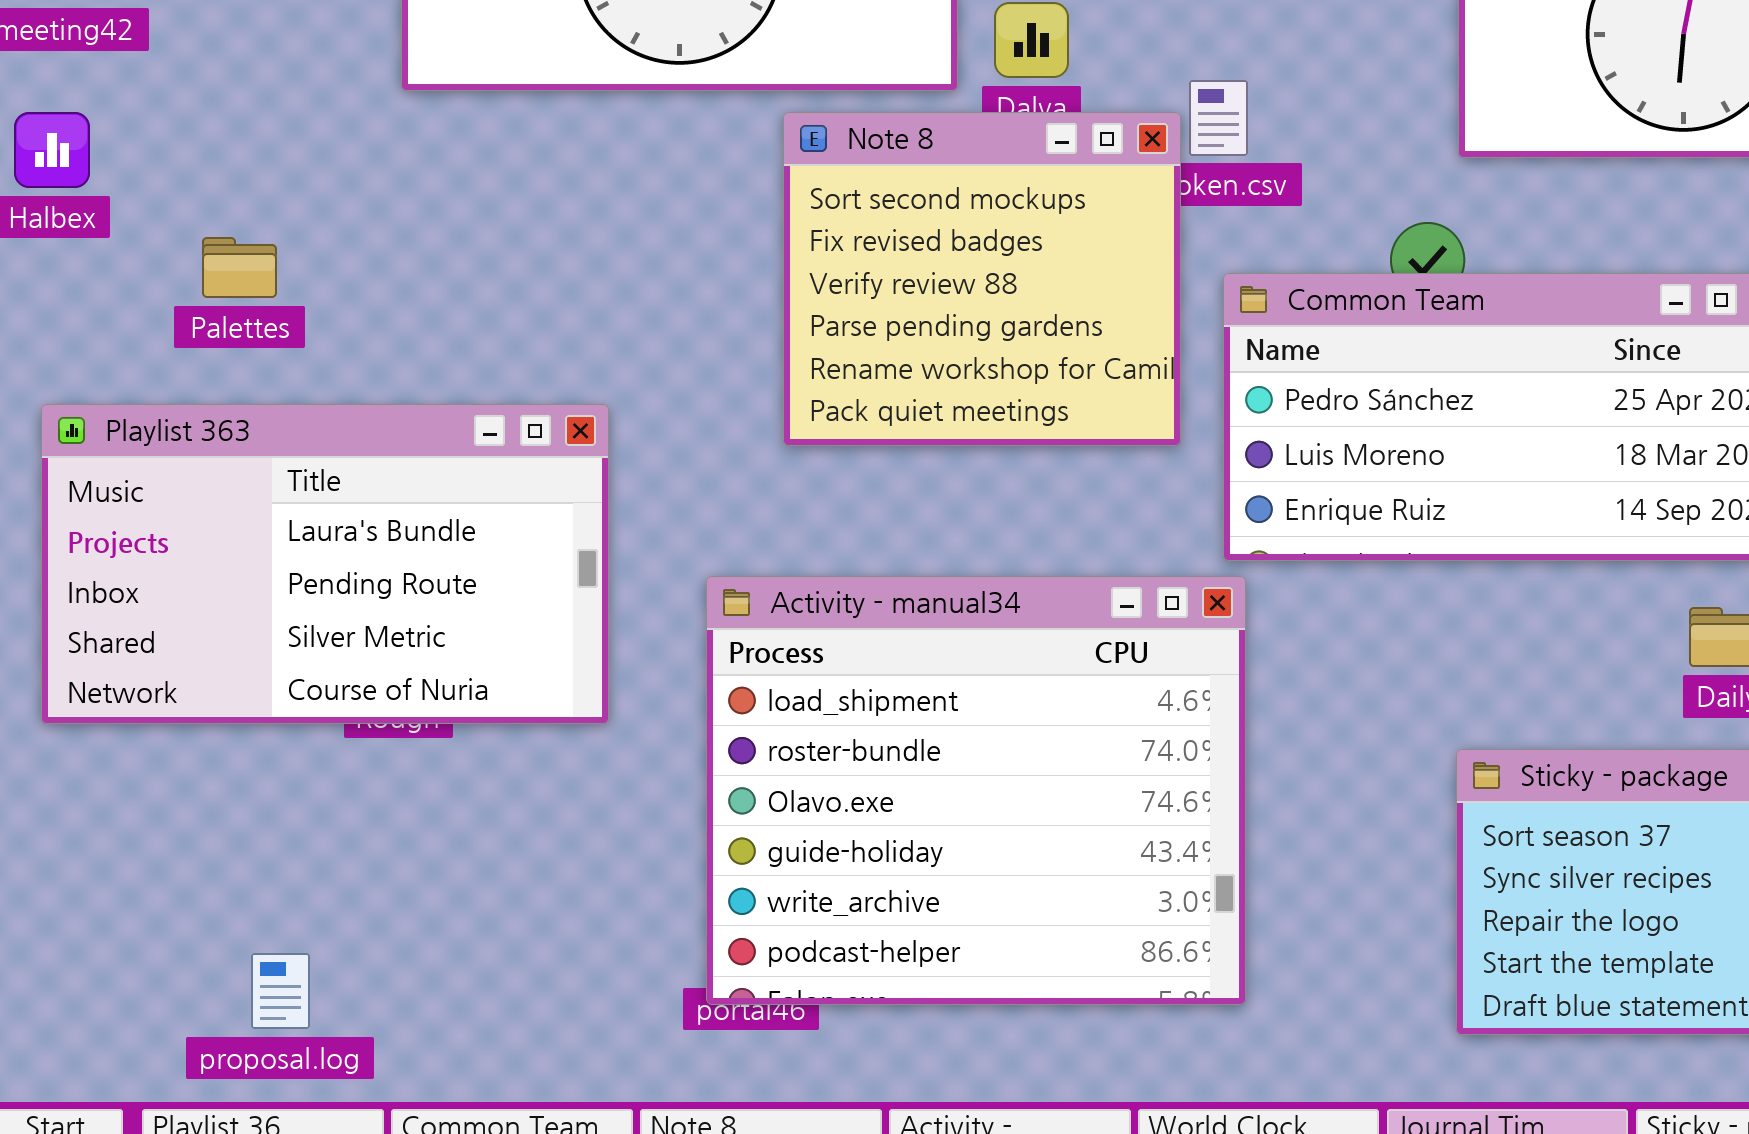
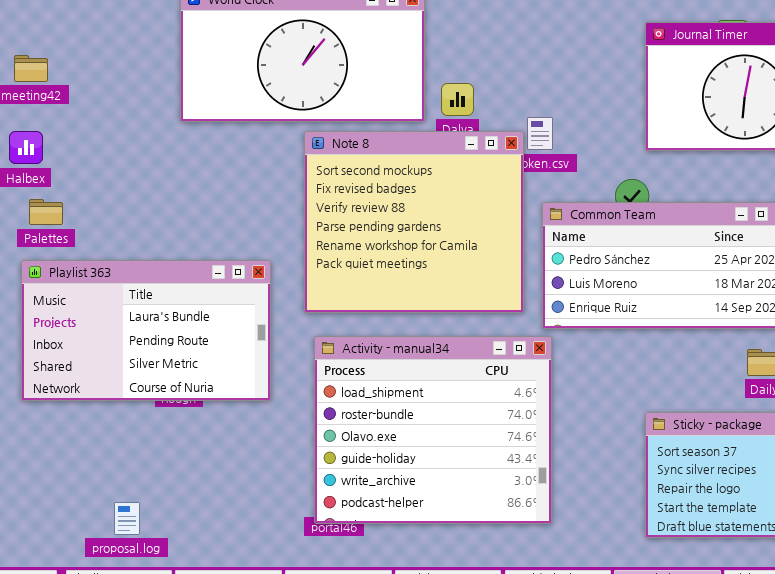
Note 8: [783,112,1181,446] -> [304,131,524,313], resized
Palettes: [202,237,277,298] -> [29,199,63,225], moved

